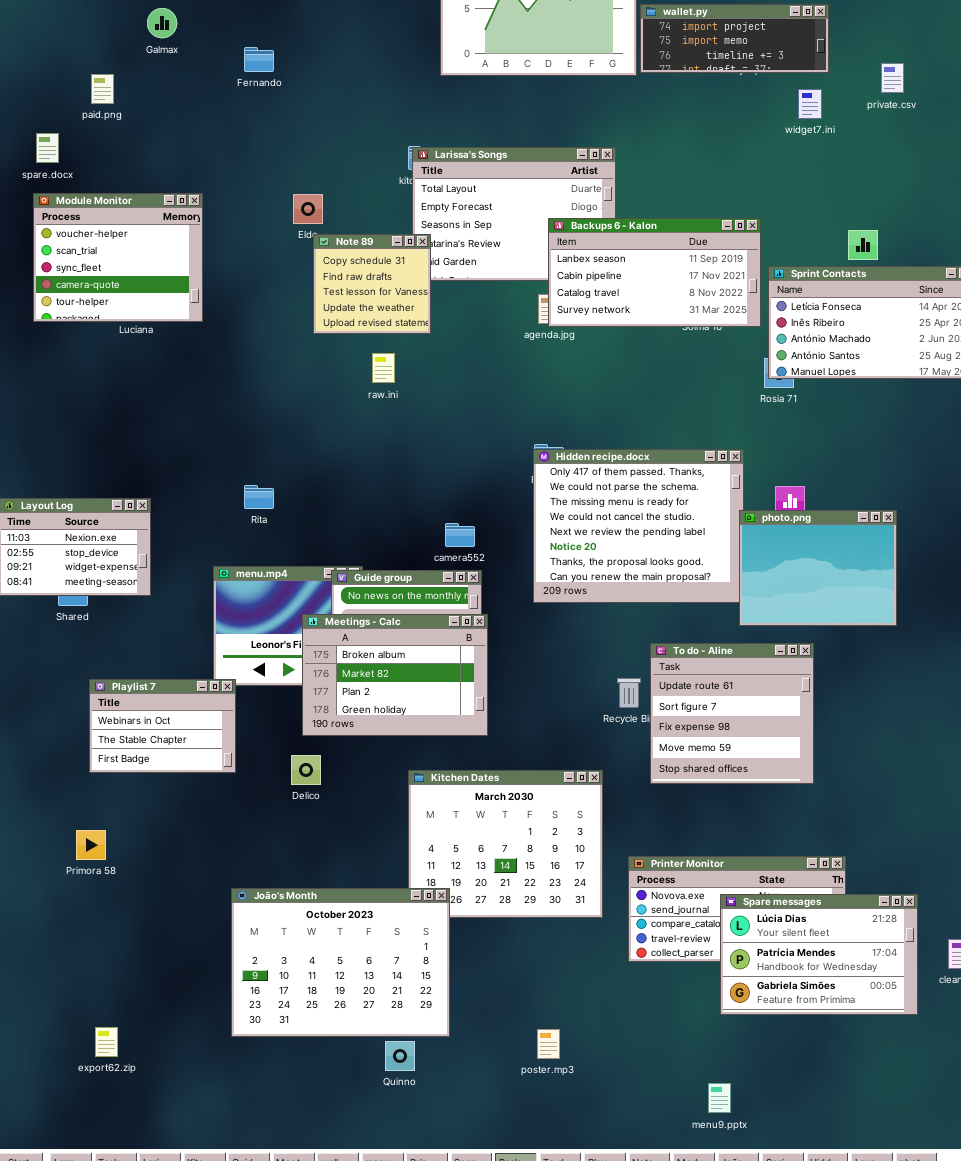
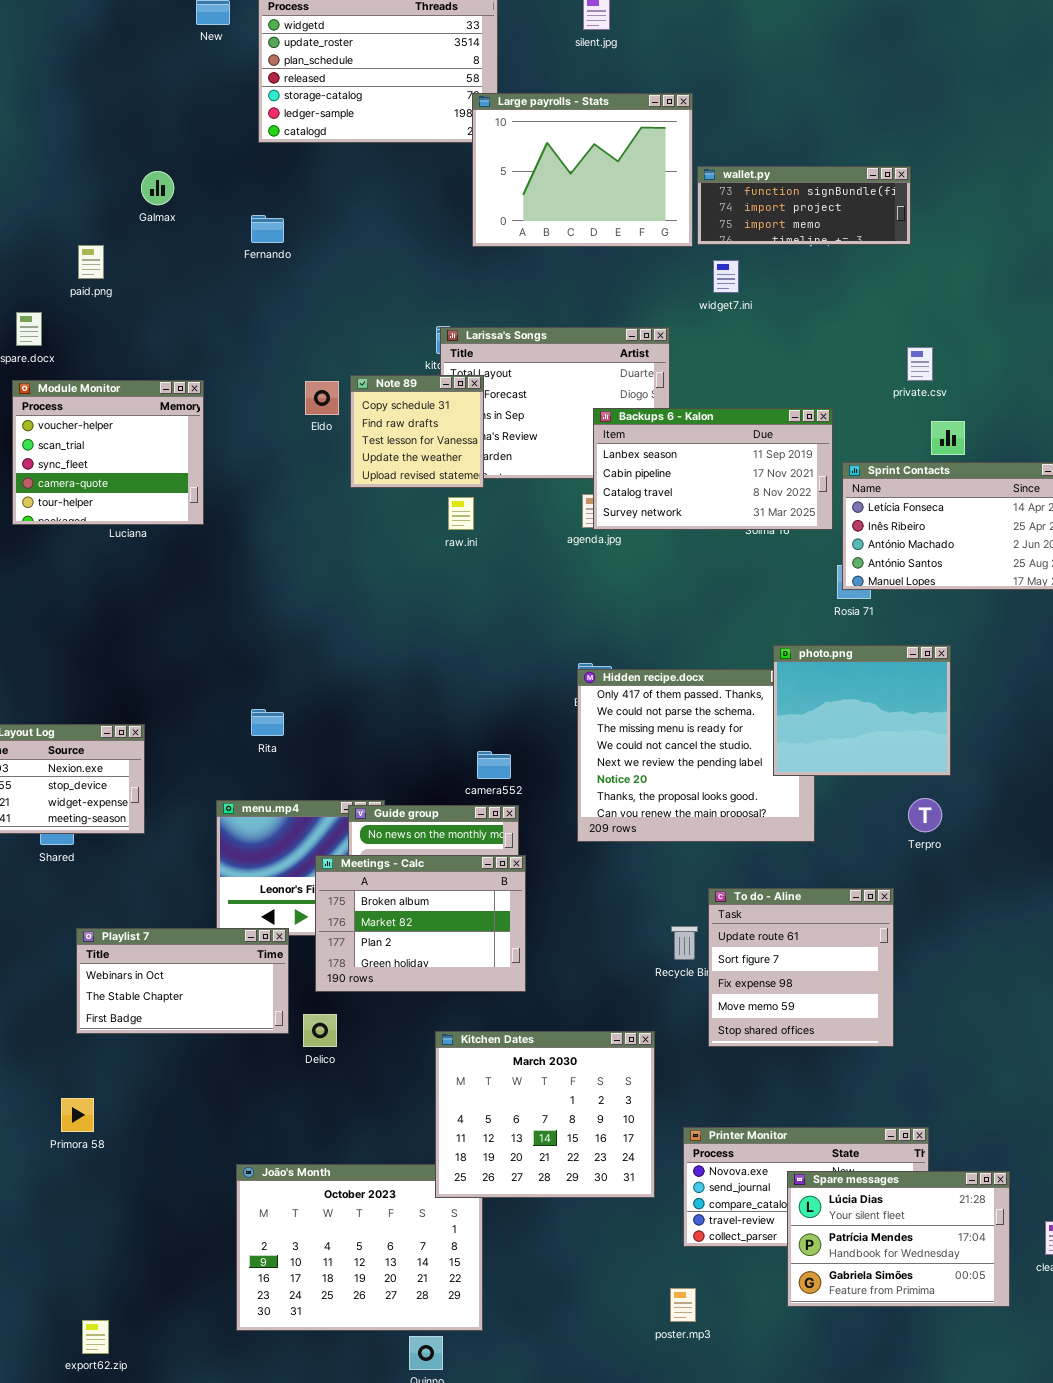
wallet.py: [640,4,829,73] -> [697,166,911,245], scrolled up 1 row
private.csv: [881,63,904,93] -> [907,347,933,381], moved
widget7.ini: [798,89,822,119] -> [713,260,739,293], moved
Note 89: [313,234,431,334] -> [350,375,484,488], moved
raw.ini: [372,353,395,383] -> [448,497,474,530], moved
photo.png: [739,510,897,626] -> [773,645,951,776], moved
Playlist 7: [89,679,236,773] -> [76,928,289,1034], resized
Kitchen Dates: [408,770,603,918] -> [435,1031,655,1198], raised
poster.mp3: [537,1029,560,1059] -> [670,1288,696,1322], moved

